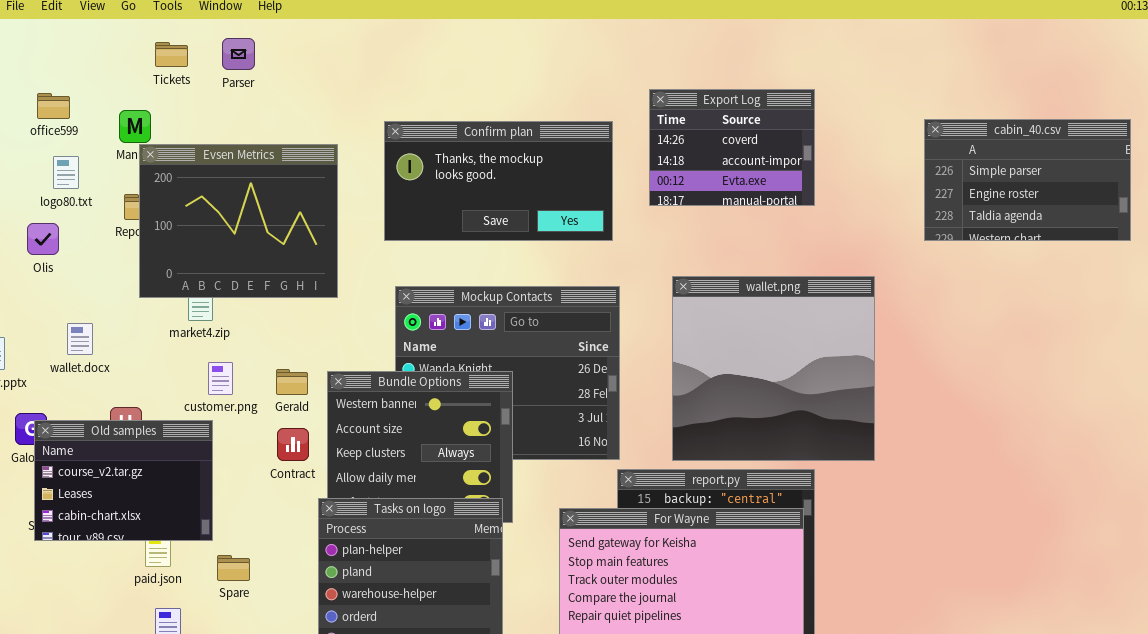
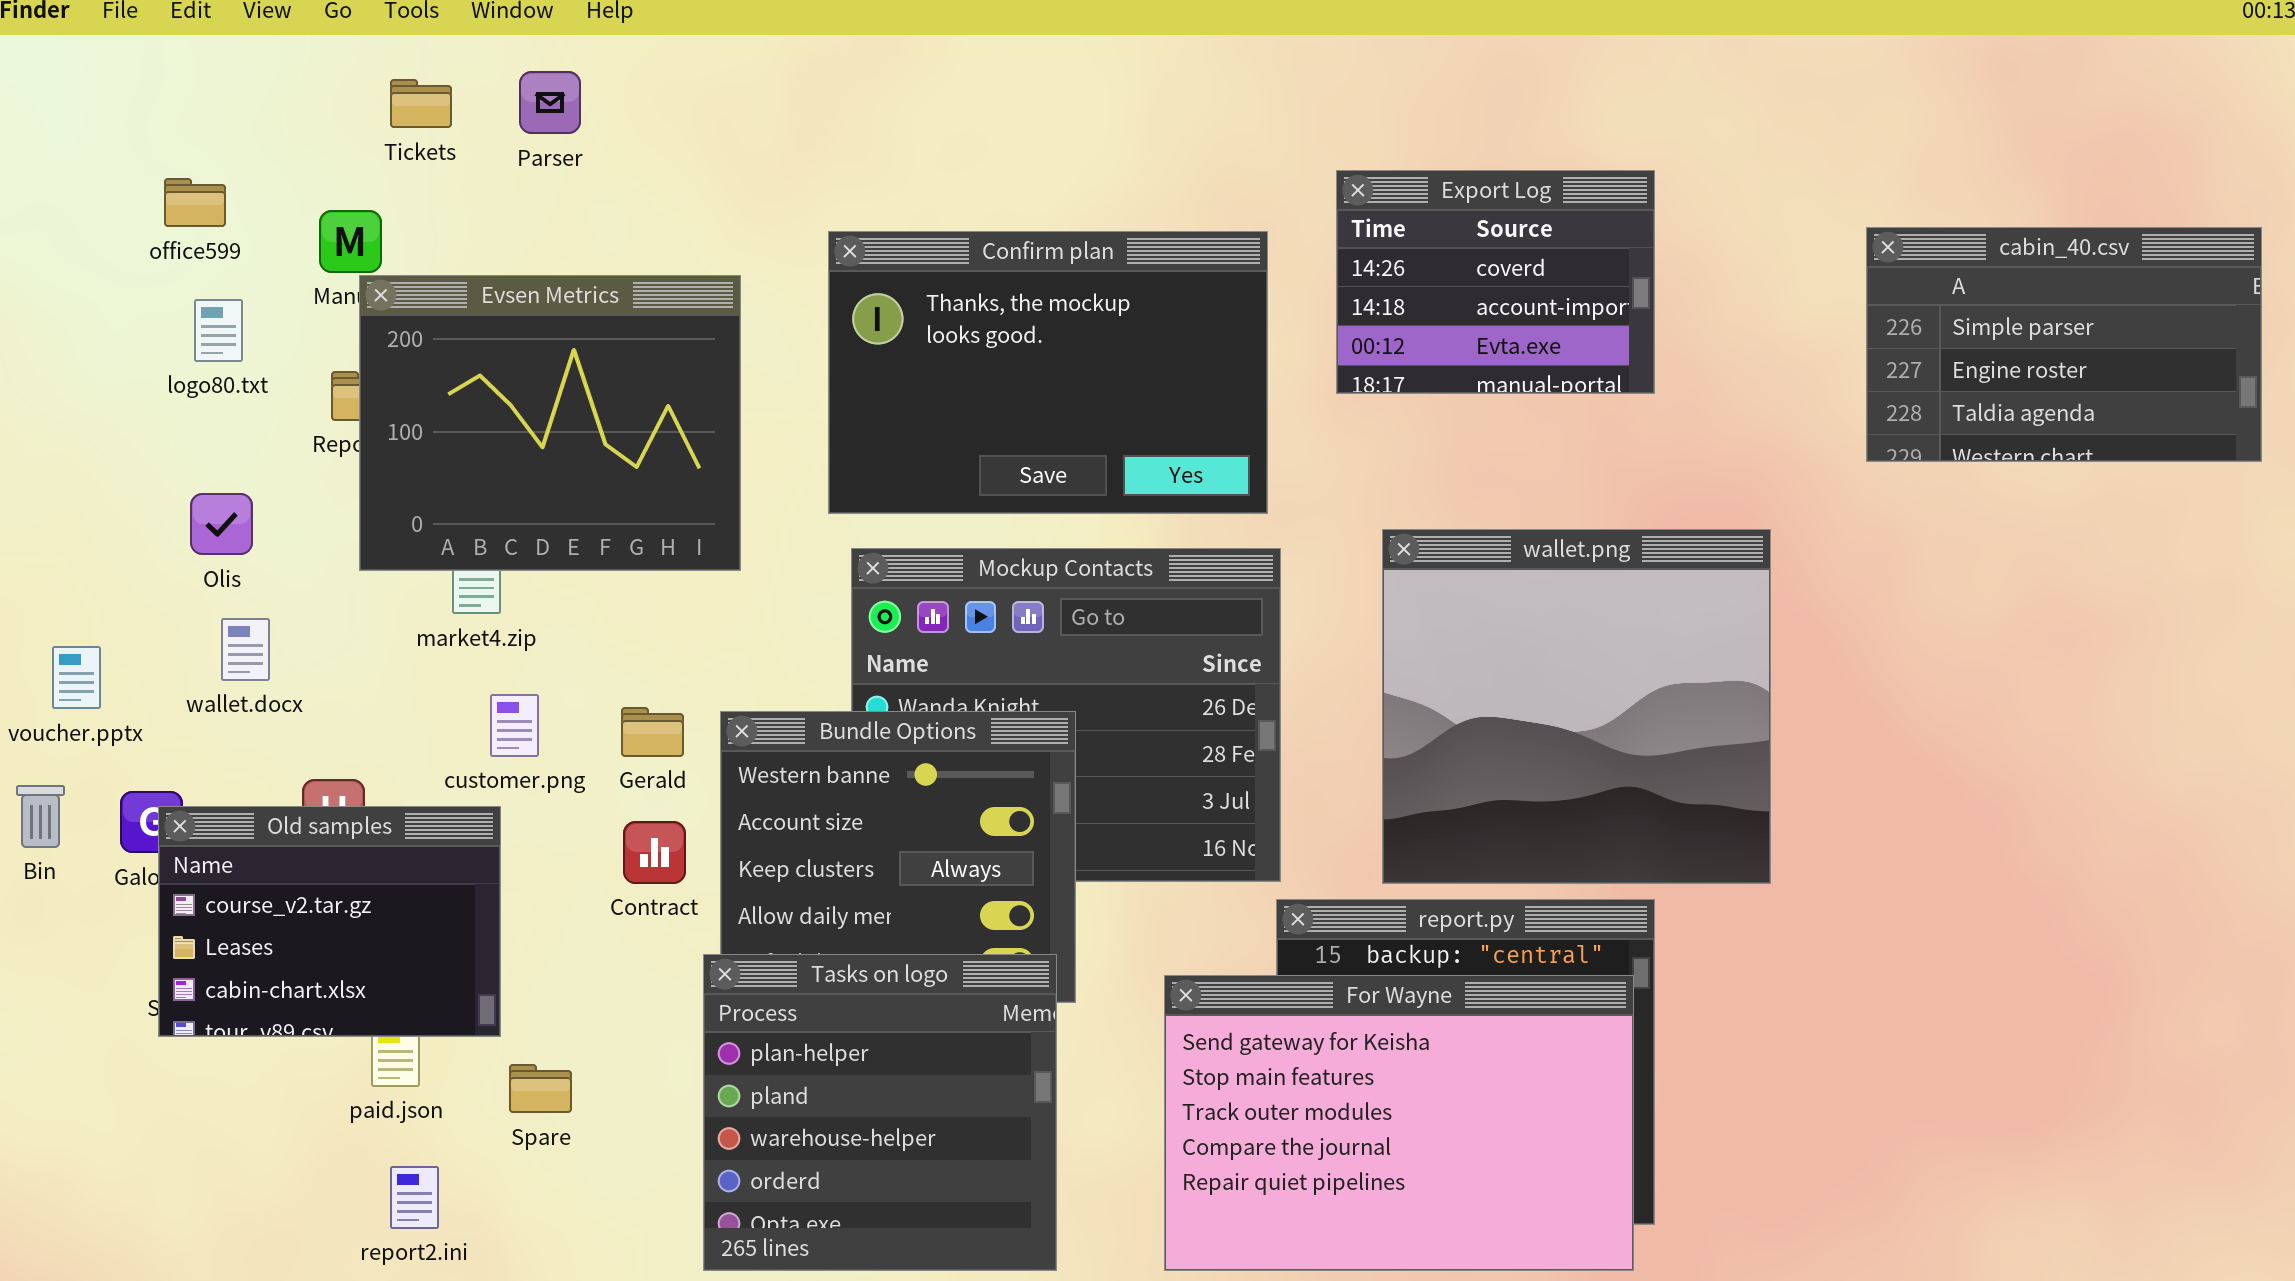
Confirm plan: [384,121,613,241] -> [828,231,1268,514], resized
Olis: [27,223,59,255] -> [190,493,253,555], moved

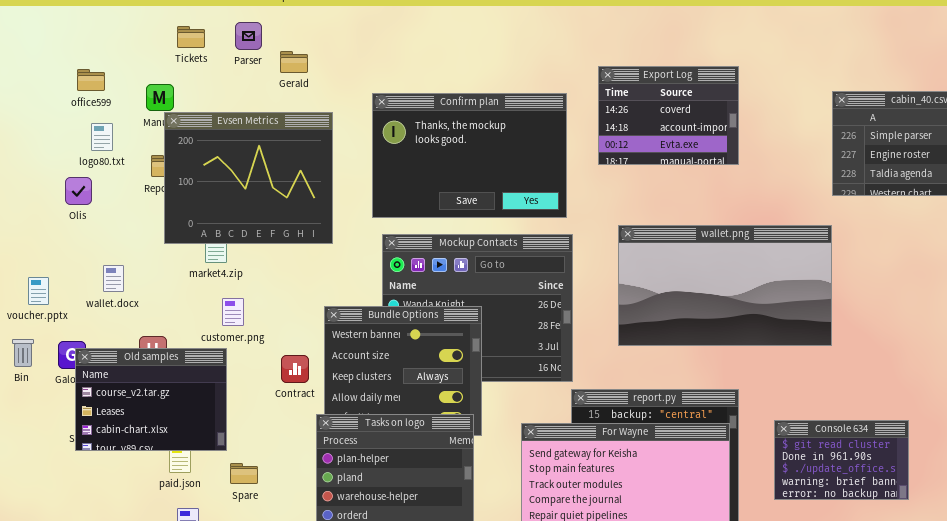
Olis: [190,493,253,555] -> [65,177,92,205], moved
wallet.png: [1382,529,1771,884] -> [618,225,832,346], resized
Gerald: [621,707,684,757] -> [280,51,308,73], moved
Console 634: none -> [774,420,909,500], opened

